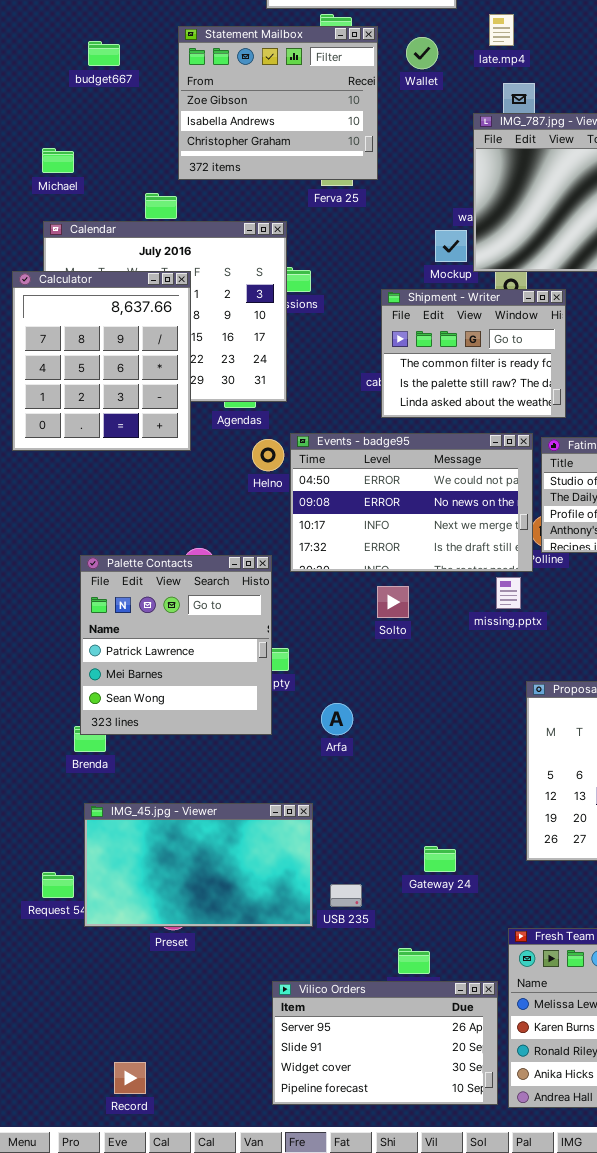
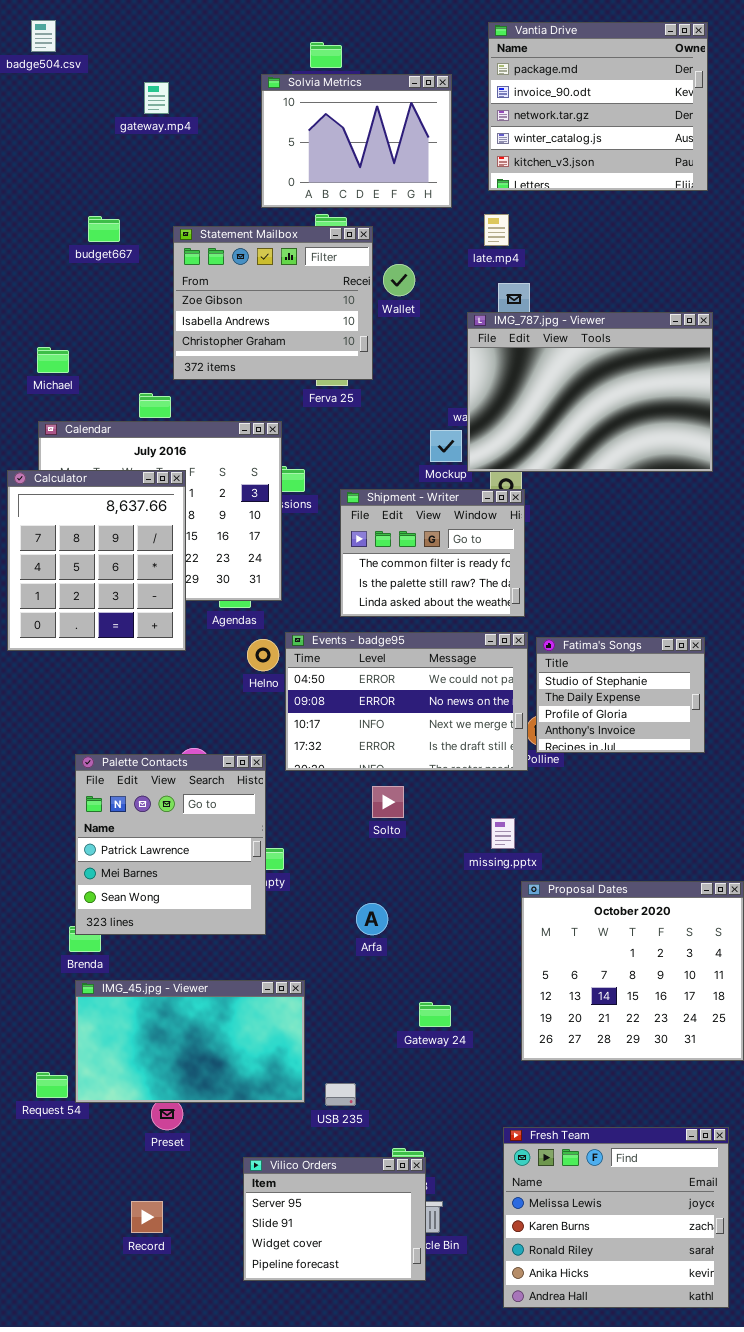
Wallet: [406,37,438,69] -> [383,264,415,296], moved
budget667: [88,41,120,66] -> [88,216,120,242], moved
Shipment - Writer: [381,289,566,418] -> [340,489,525,617], moved
missing.pptx: [496,577,521,609] -> [491,818,515,849], moved
Arfa: [321,703,353,735] -> [356,903,388,935], moved
IMG_45.jpg - Viewer: [84,803,313,927] -> [75,980,305,1103], moved
Gateway 24: [424,846,456,872] -> [419,1002,451,1027], moved
Vilico Orders: [272,981,498,1105] -> [243,1157,426,1281], moved, resized
Record: [114,1062,146,1094] -> [131,1201,163,1233], moved

